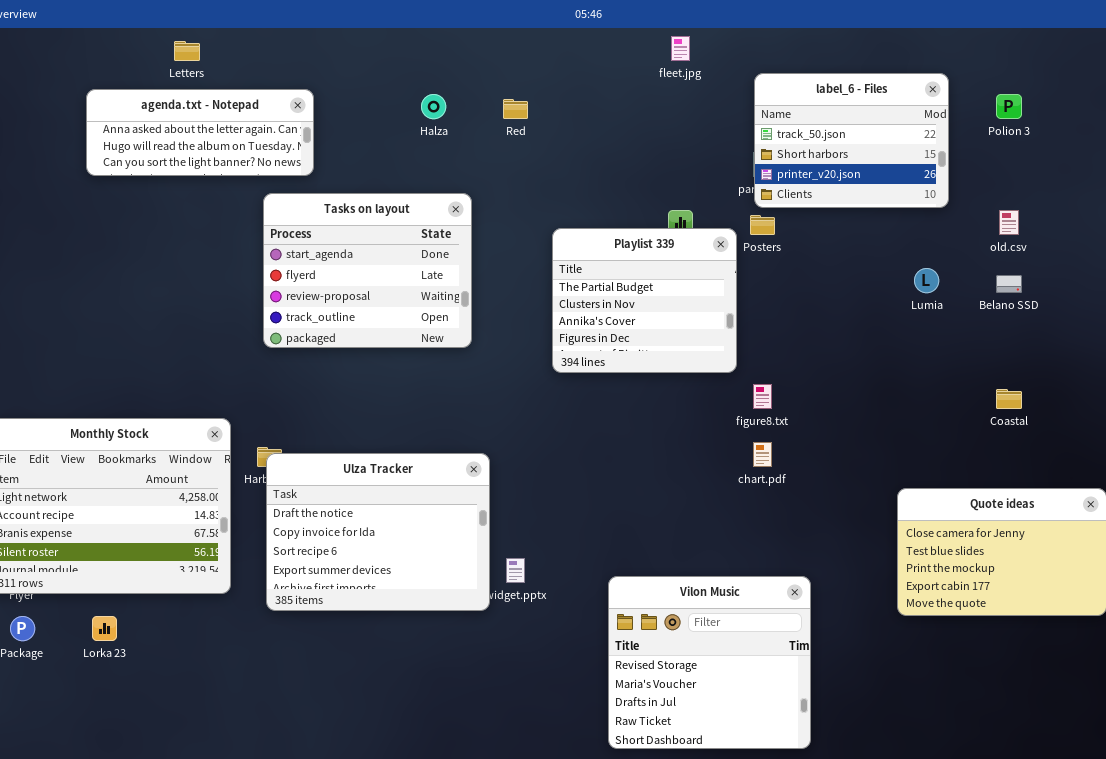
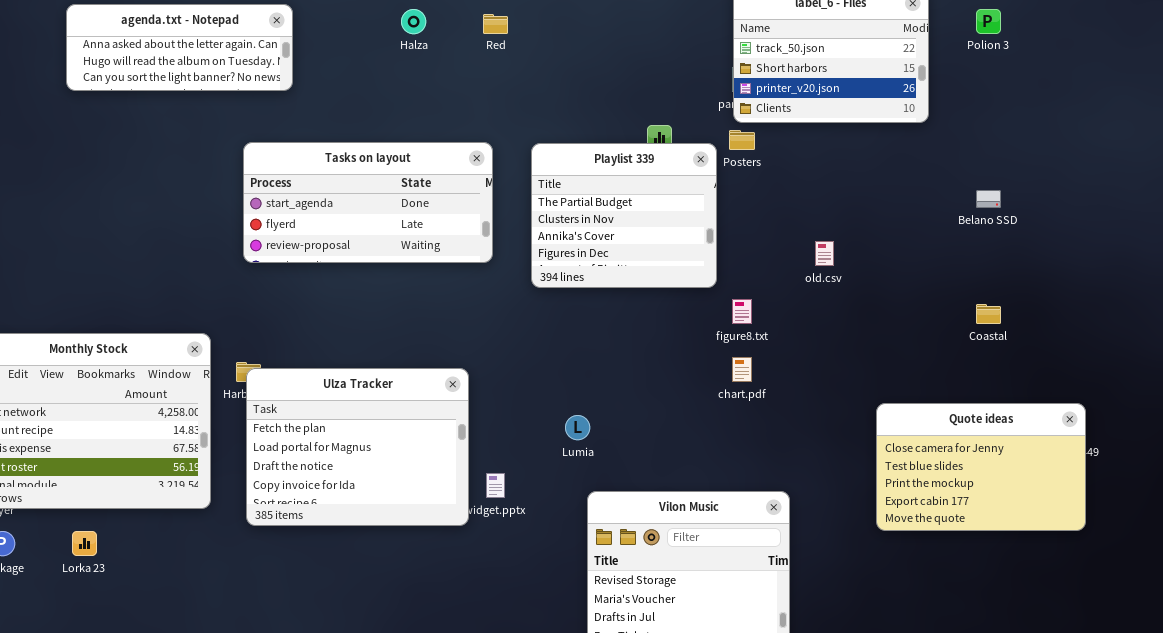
Tasks on layout: [263,193,472,348] -> [243,142,493,263], resized
old.csv: [999,210,1019,235] -> [815,241,834,266], moved
Lumia: [914,268,939,293] -> [565,415,590,440], moved
Ulza Tracker: [266,453,490,611] -> [246,368,469,526], scrolled up 2 rows

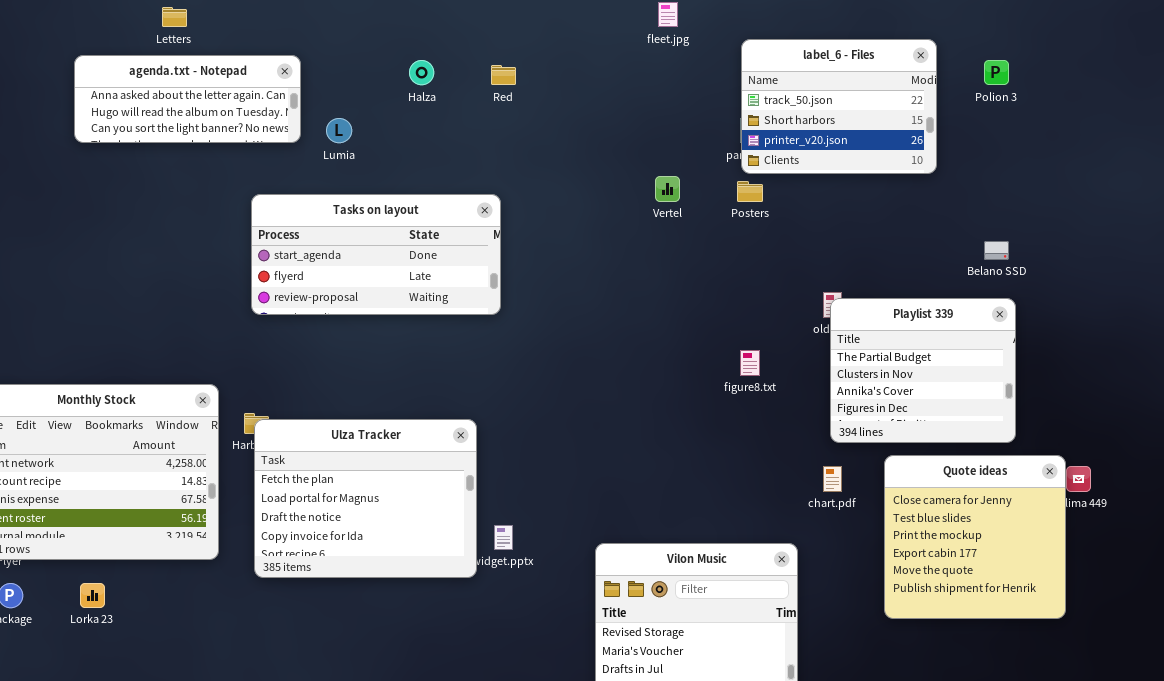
Playlist 339: [531,143,717,288] -> [830,298,1016,443], moved
chart.pdf: [732,357,752,382] -> [823,466,842,492], moved
Quote ideas: [876,403,1086,531] -> [884,455,1066,619], resized
Lumia: [565,415,590,440] -> [326,118,352,143], moved

